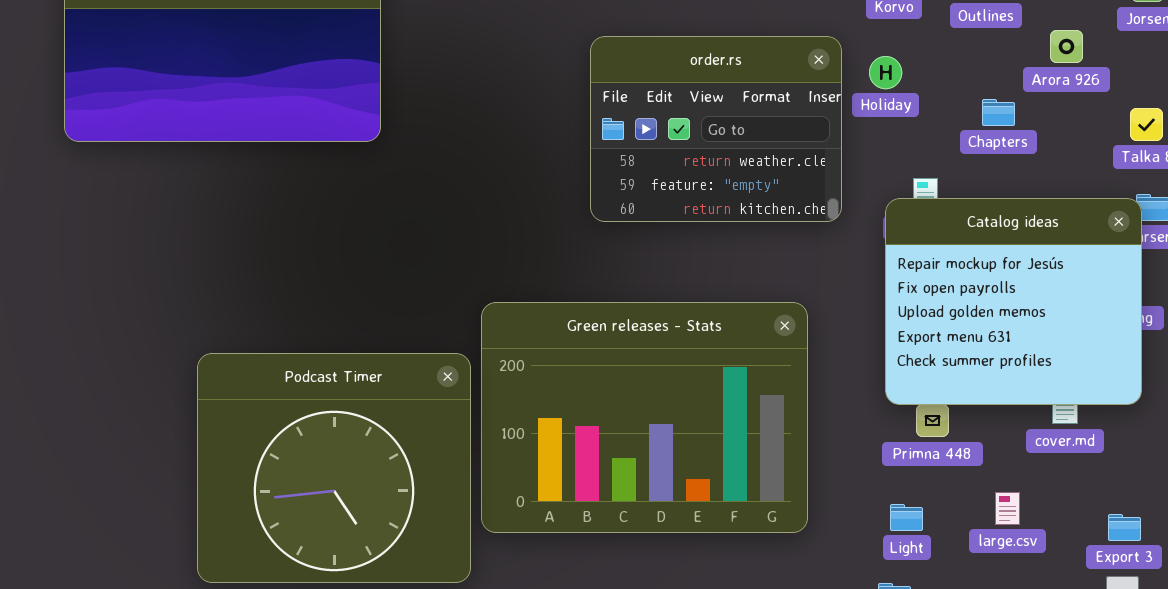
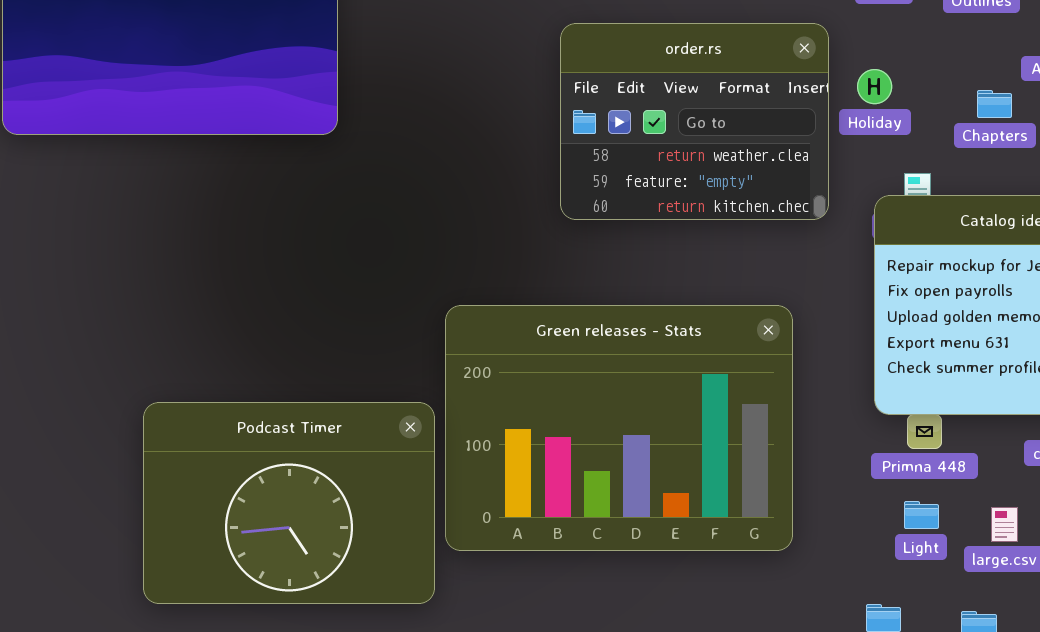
Holiday: [869,56,902,89] -> [857,69,892,104], moved
Podcast Timer: [197,353,471,583] -> [143,402,435,604], resized
Light: [890,504,923,531] -> [904,501,939,529], moved

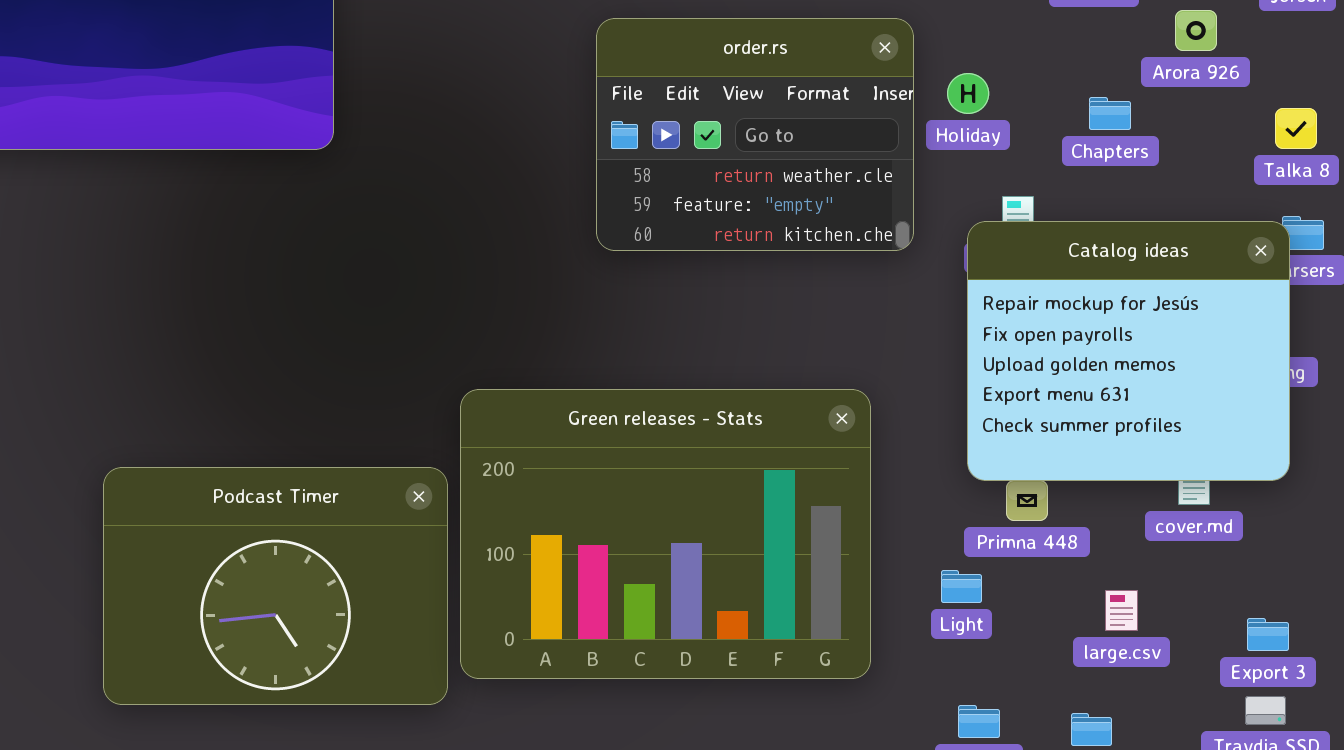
Green releases - Stats: [445,305,793,551] -> [460,389,871,679], moved
Light: [904,501,939,529] -> [941,570,982,603], moved

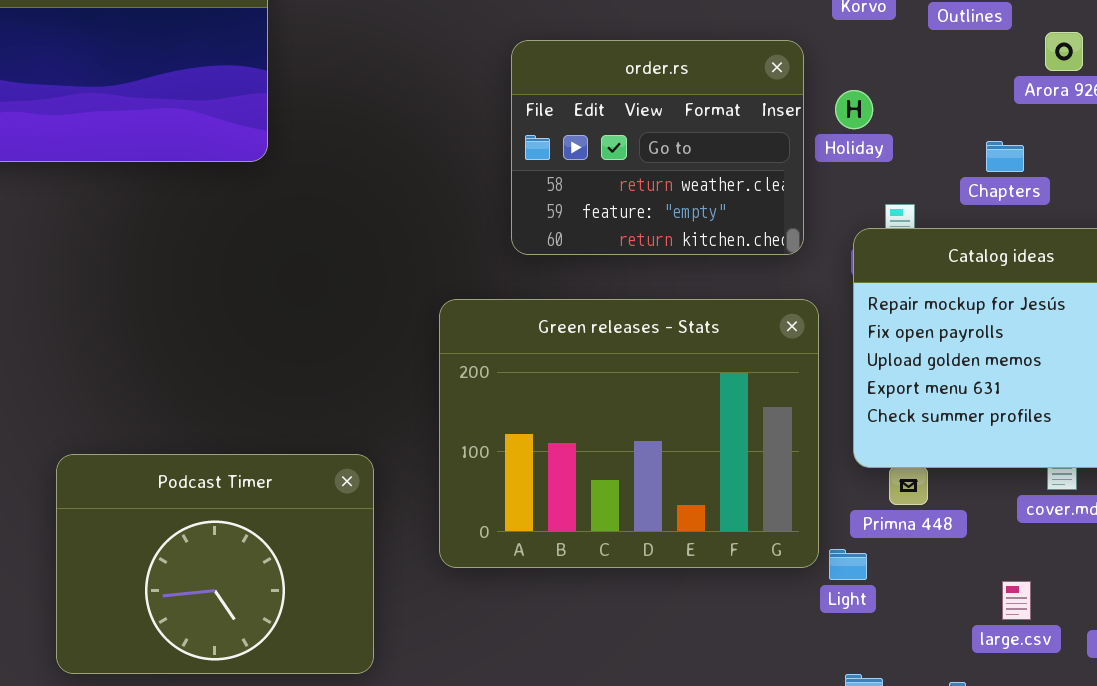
Chapters: [1089,97,1131,130] -> [986,141,1024,172], moved
Green releases - Stats: [460,389,871,679] -> [439,299,819,568], moved
large.csv: [1105,590,1138,631] -> [1002,581,1031,620], moved

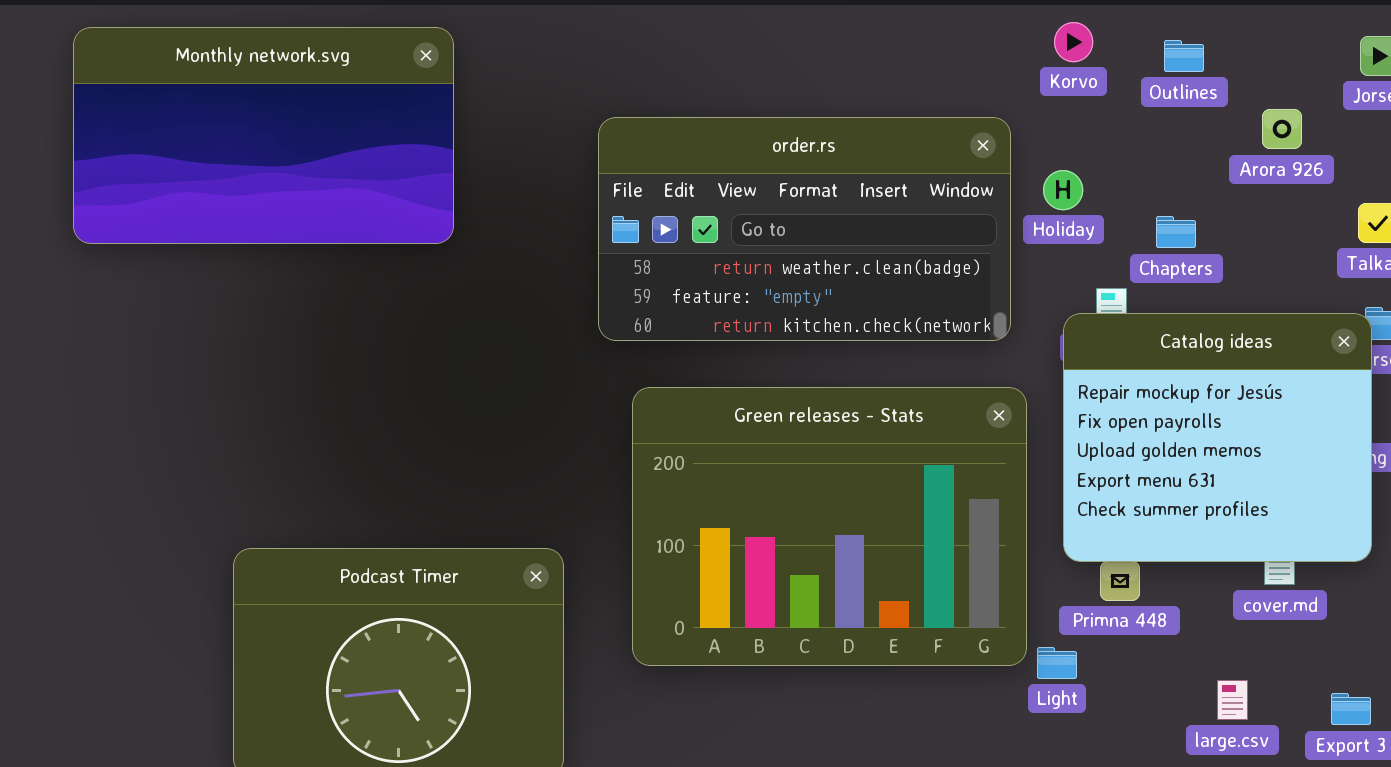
order.rs: [511,40,804,255] -> [598,117,1011,341], resized
Chapters: [986,141,1024,172] -> [1156,216,1196,248], moved

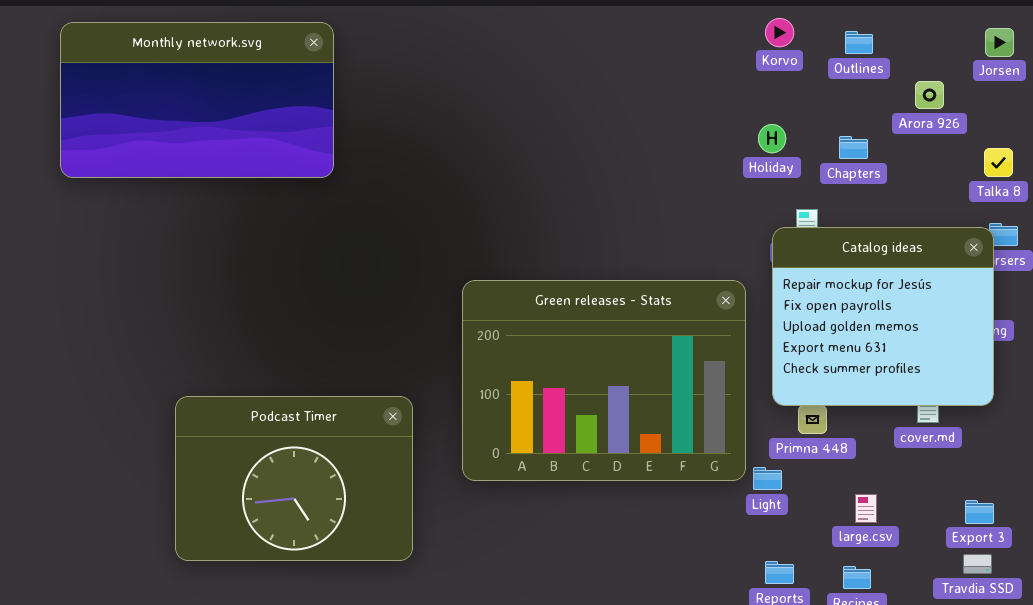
order.rs: [598,117,1011,341] -> none, closed
Chapters: [1156,216,1196,248] -> [839,136,868,159], moved
large.csv: [1217,680,1248,720] -> [855,494,877,523], moved

